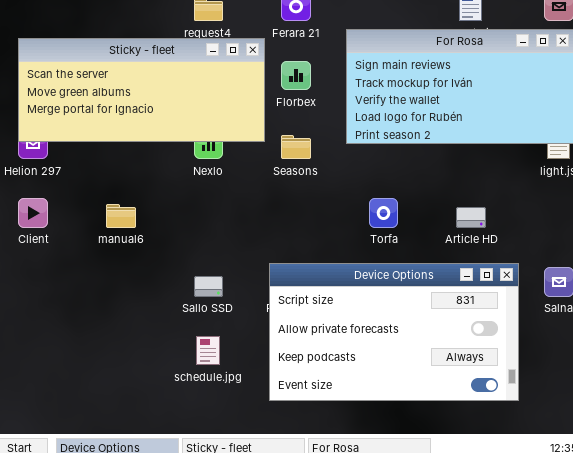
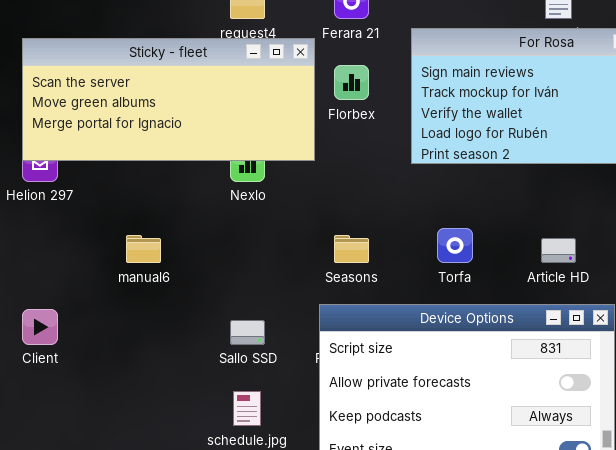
Seasons: [281,135,311,159] -> [334,235,369,263], moved
Client: [18,198,48,228] -> [22,309,58,345], moved

